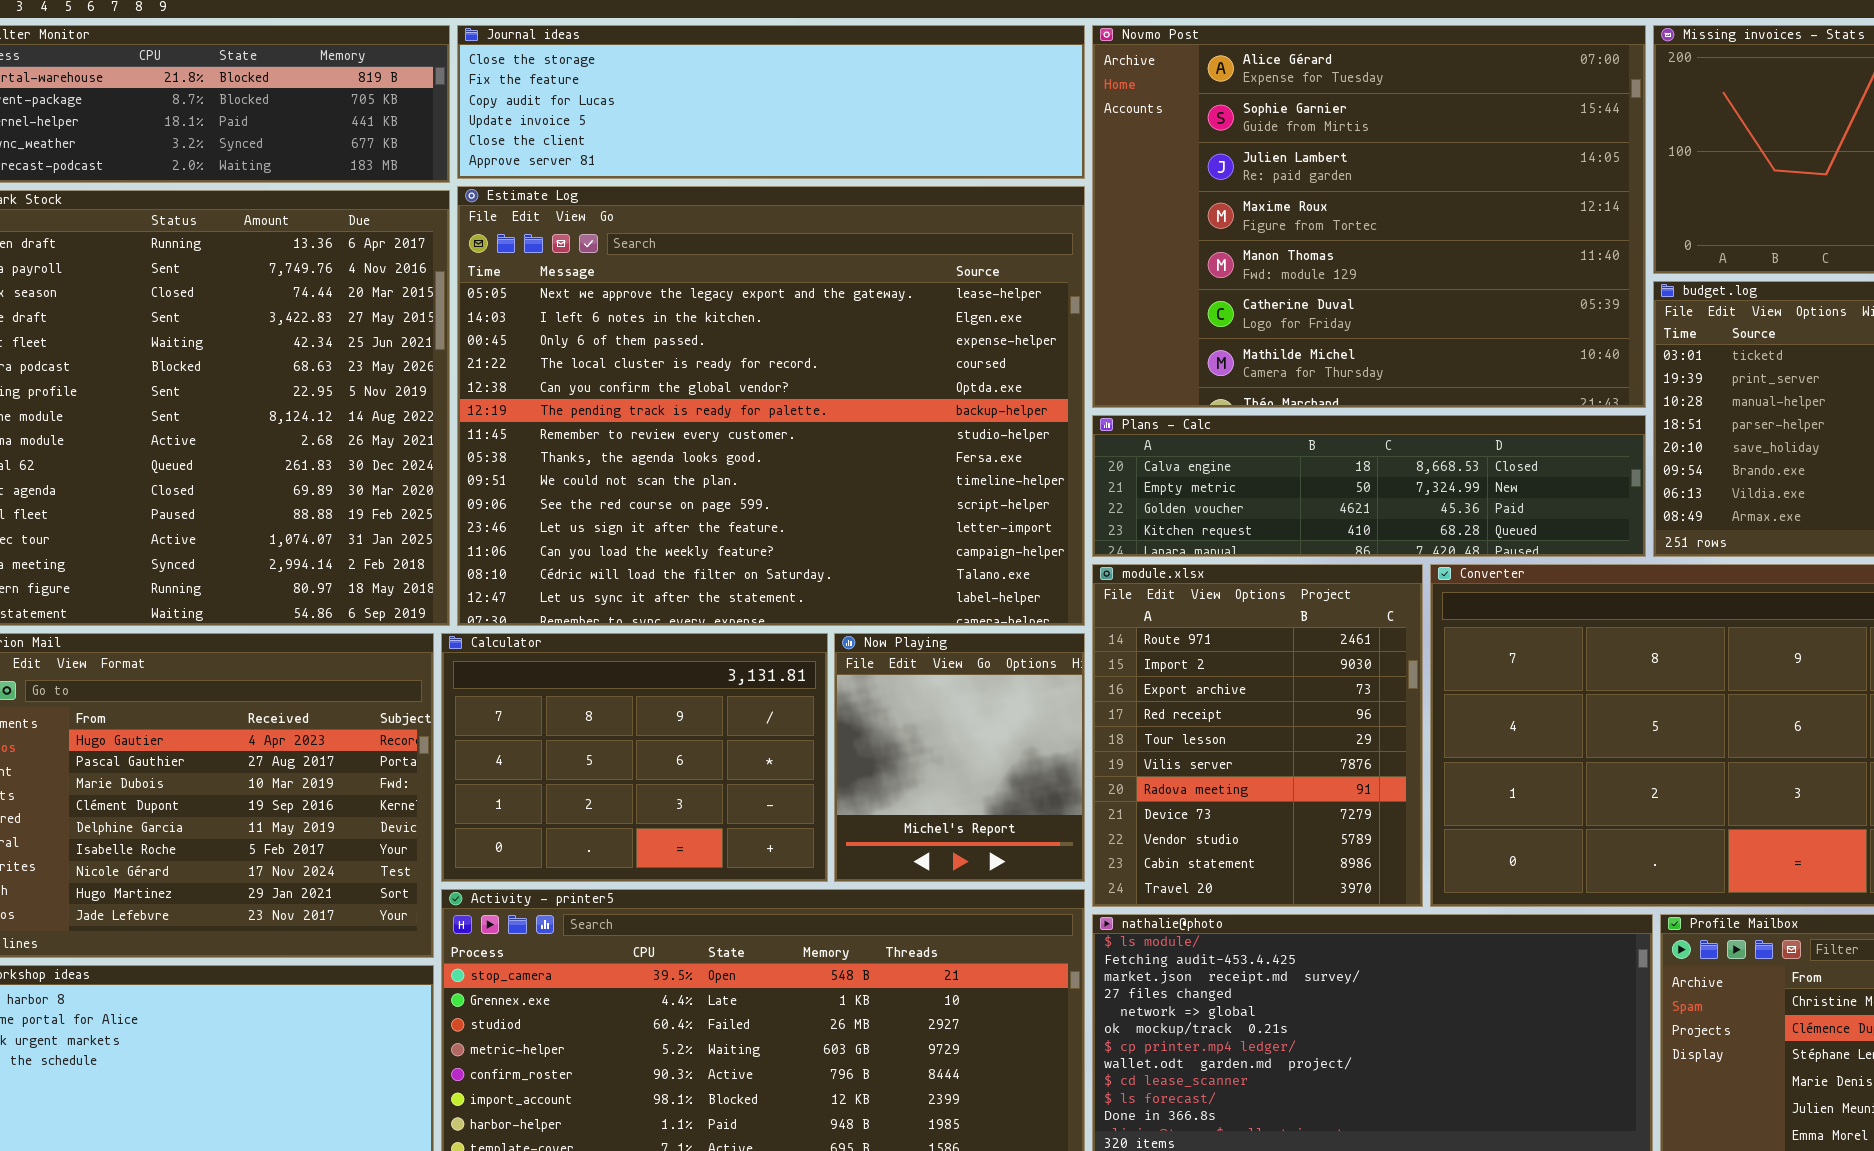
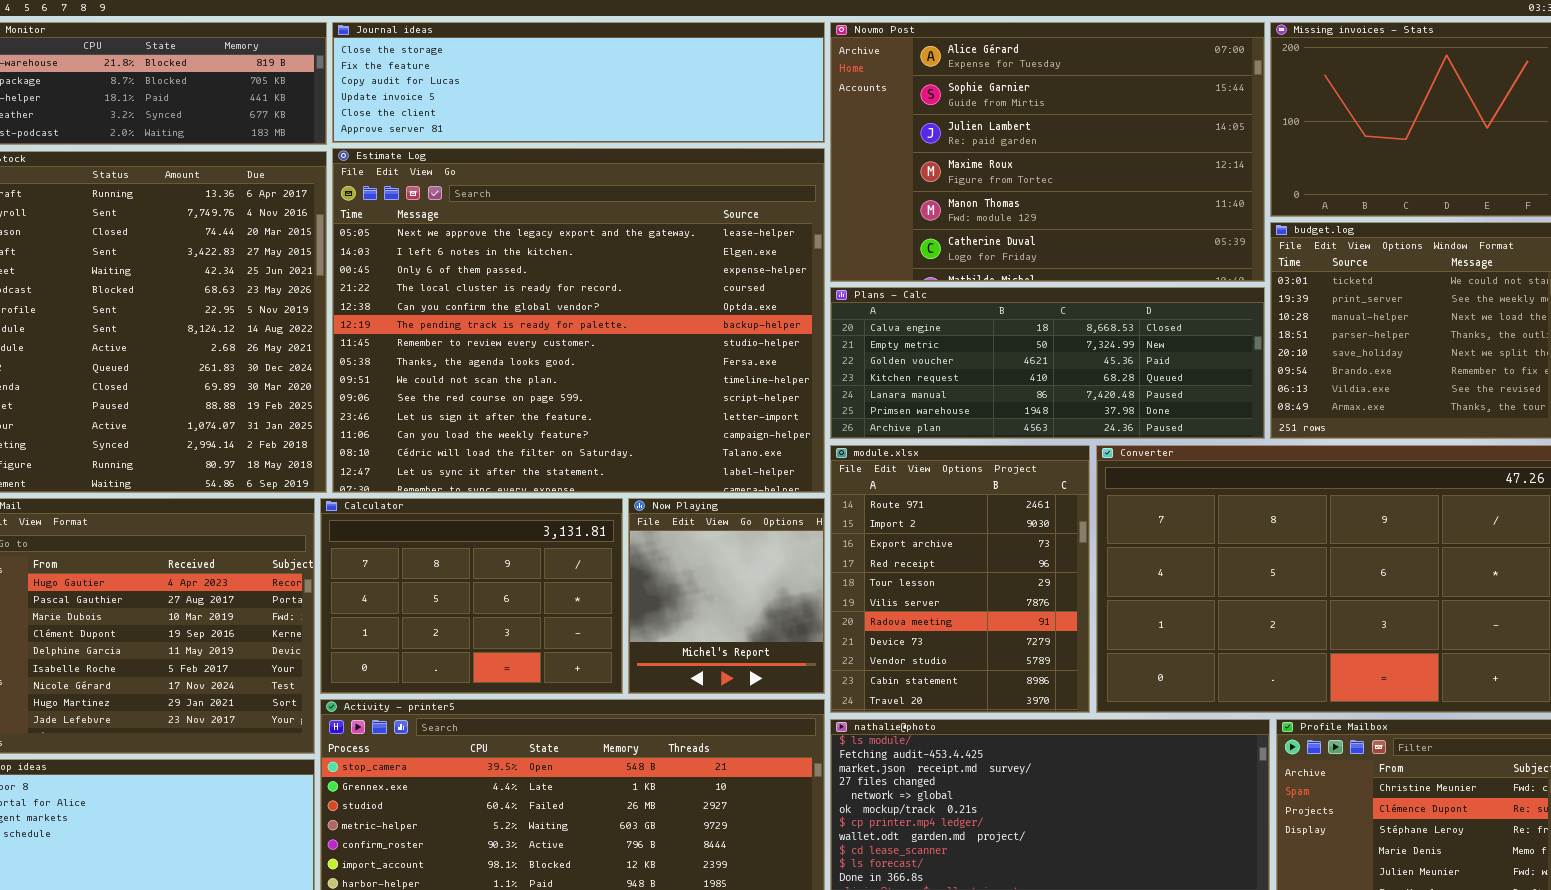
Novmo Post: [1092,25,1646,408] -> [830,22,1265,282], resized
Plans - Calc: [1092,415,1646,557] -> [830,287,1265,439], resized

